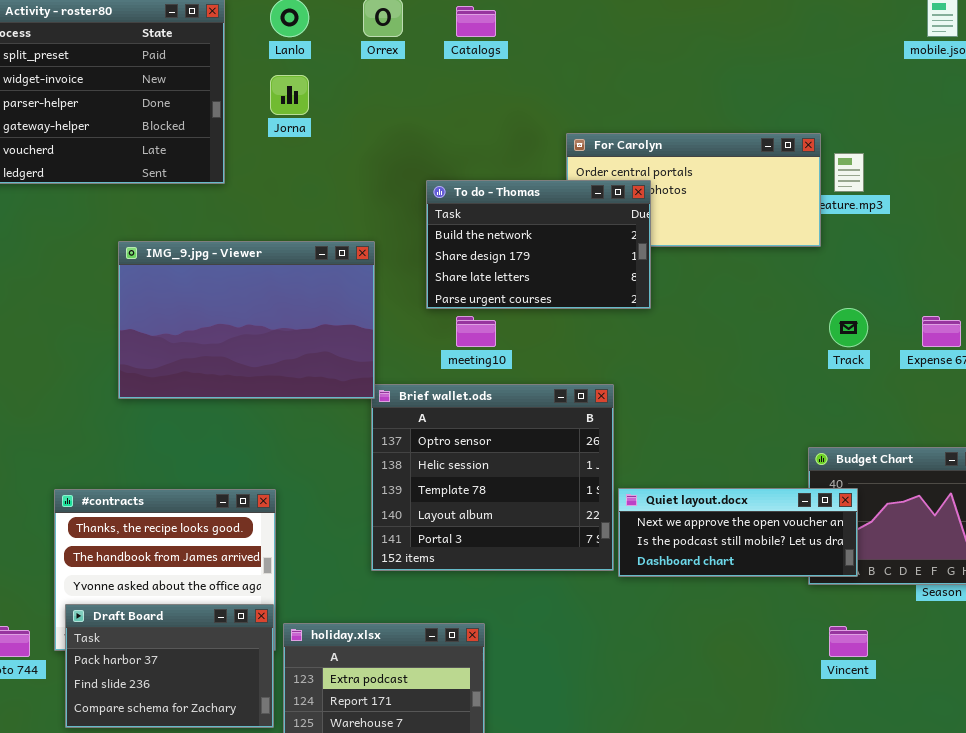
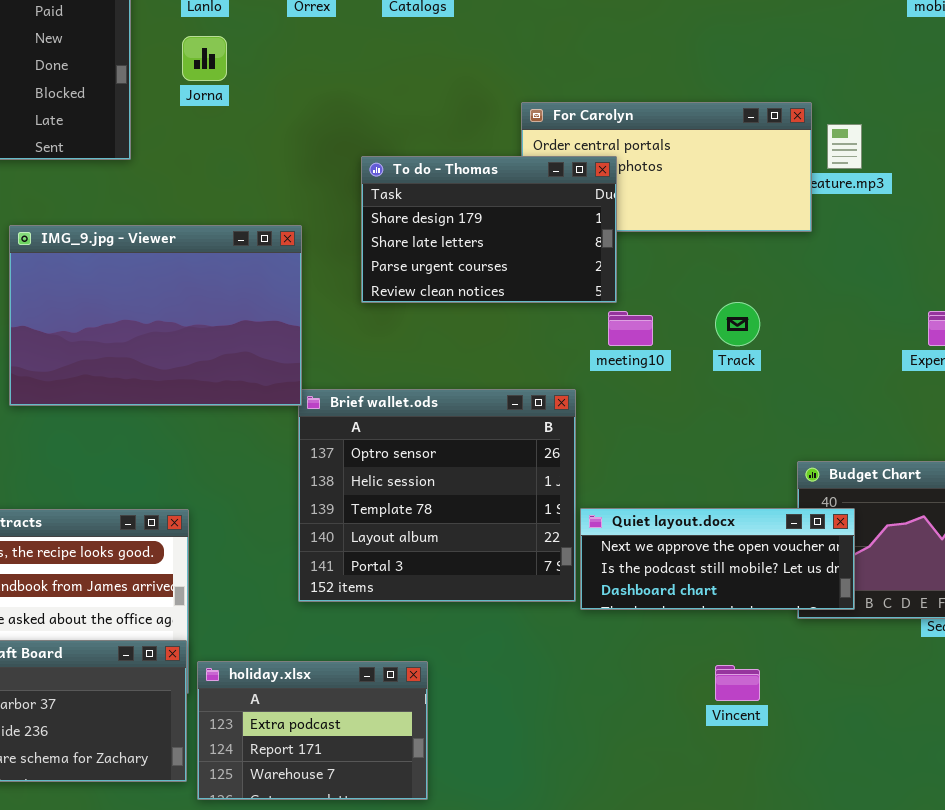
To do - Thomas: [426,180,651,309] -> [361,156,617,303], scrolled down 1 row
Track: [829,308,868,347] -> [715,302,760,346], moved
meeting10: [456,316,496,347] -> [608,311,653,346], moved
Vincent: [829,626,868,657] -> [715,665,760,701], moved

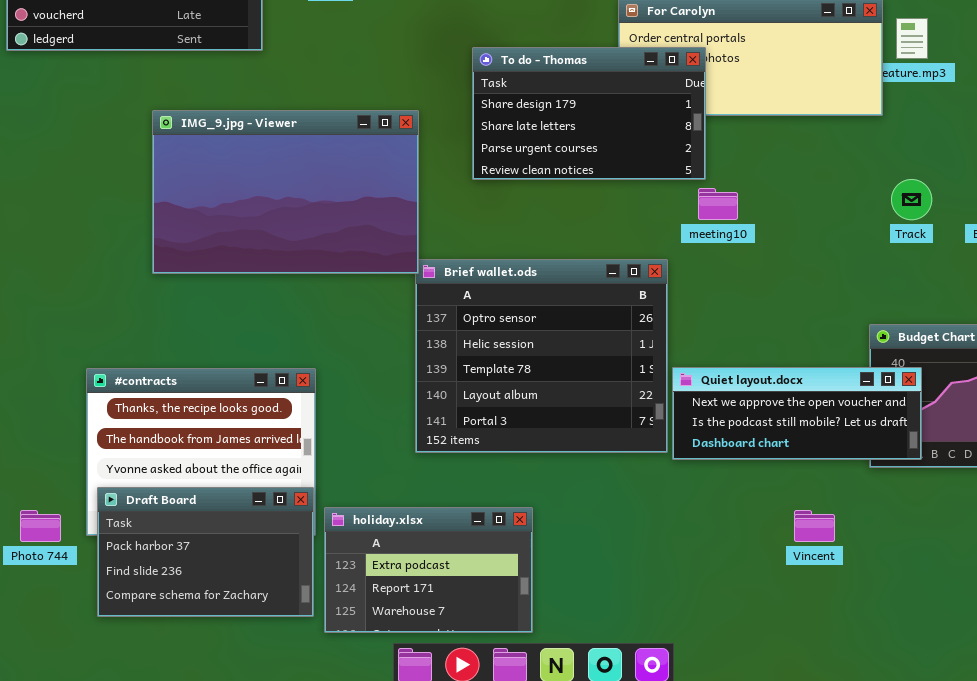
Track: [715,302,760,346] -> [891,179,932,220], moved

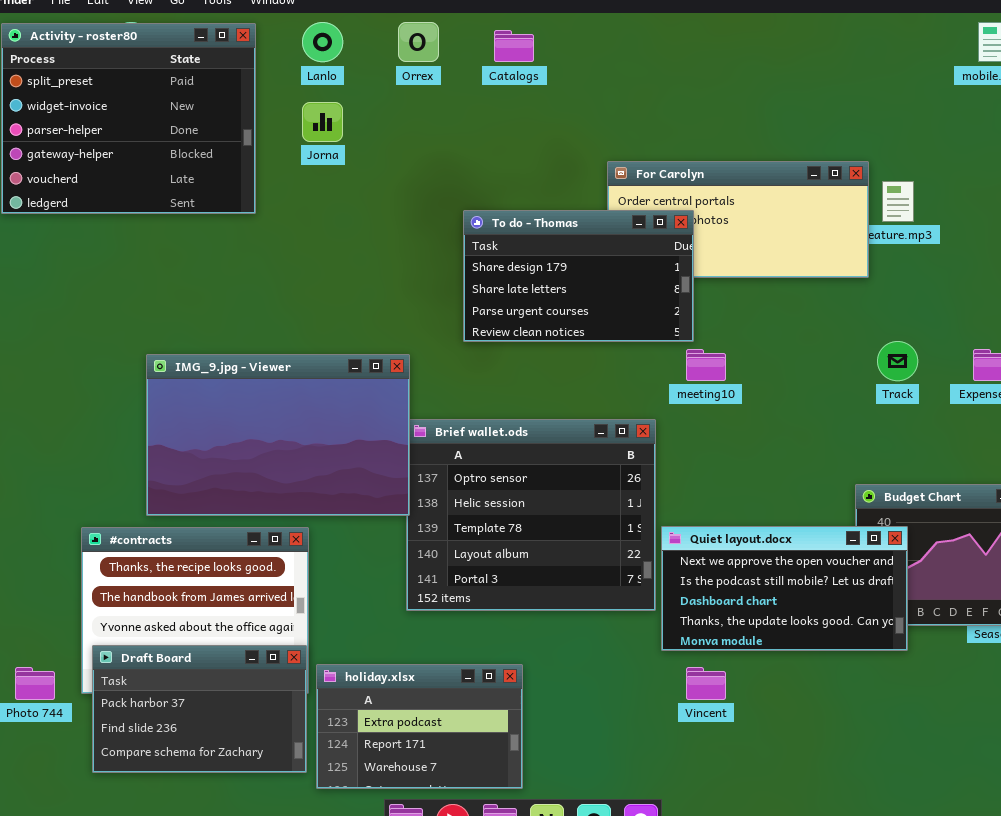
IMG_9.jpg - Viewer: [152,110,419,274] -> [146,354,410,516], moved
Quiet layout.docx: [672,367,922,460] -> [661,526,908,651], resized
Vincent: [794,510,835,542] -> [686,667,726,700], moved

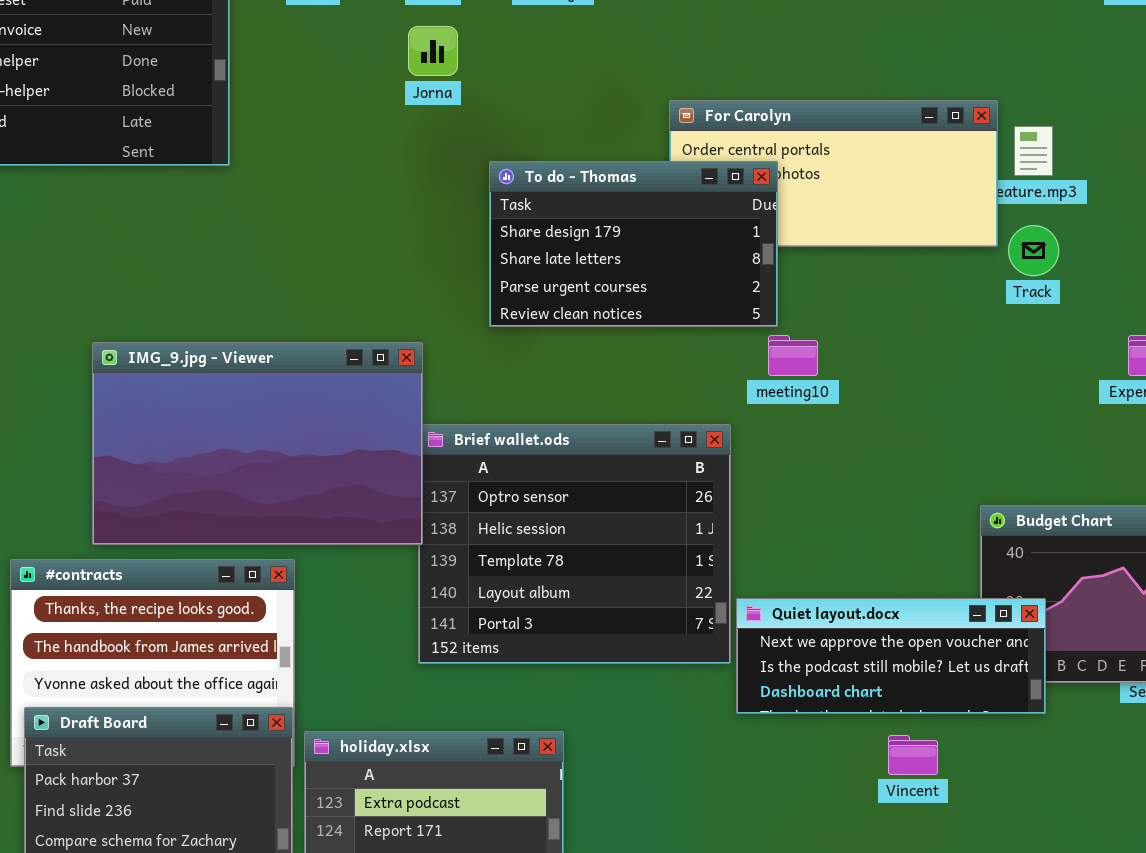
Jorna: [302,102,343,142] -> [408,26,458,76], moved
Track: [877,341,918,381] -> [1008,225,1059,276], moved
Quiet layout.docx: [661,526,908,651] -> [736,598,1046,714], resized
Vincent: [686,667,726,700] -> [888,735,938,775], moved

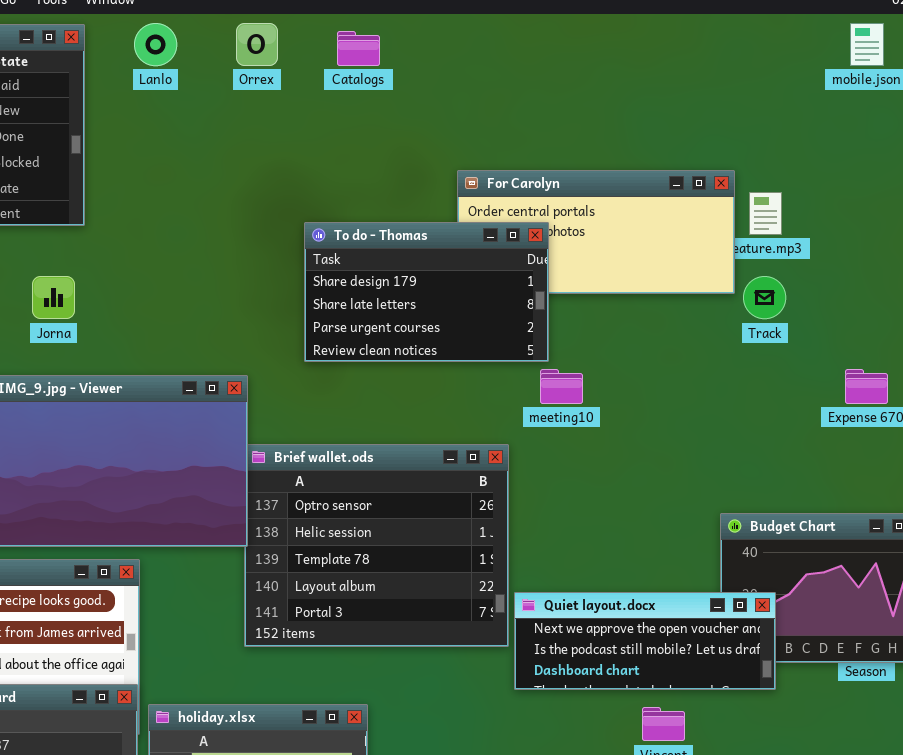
Jorna: [408,26,458,76] -> [32,276,75,319], moved

